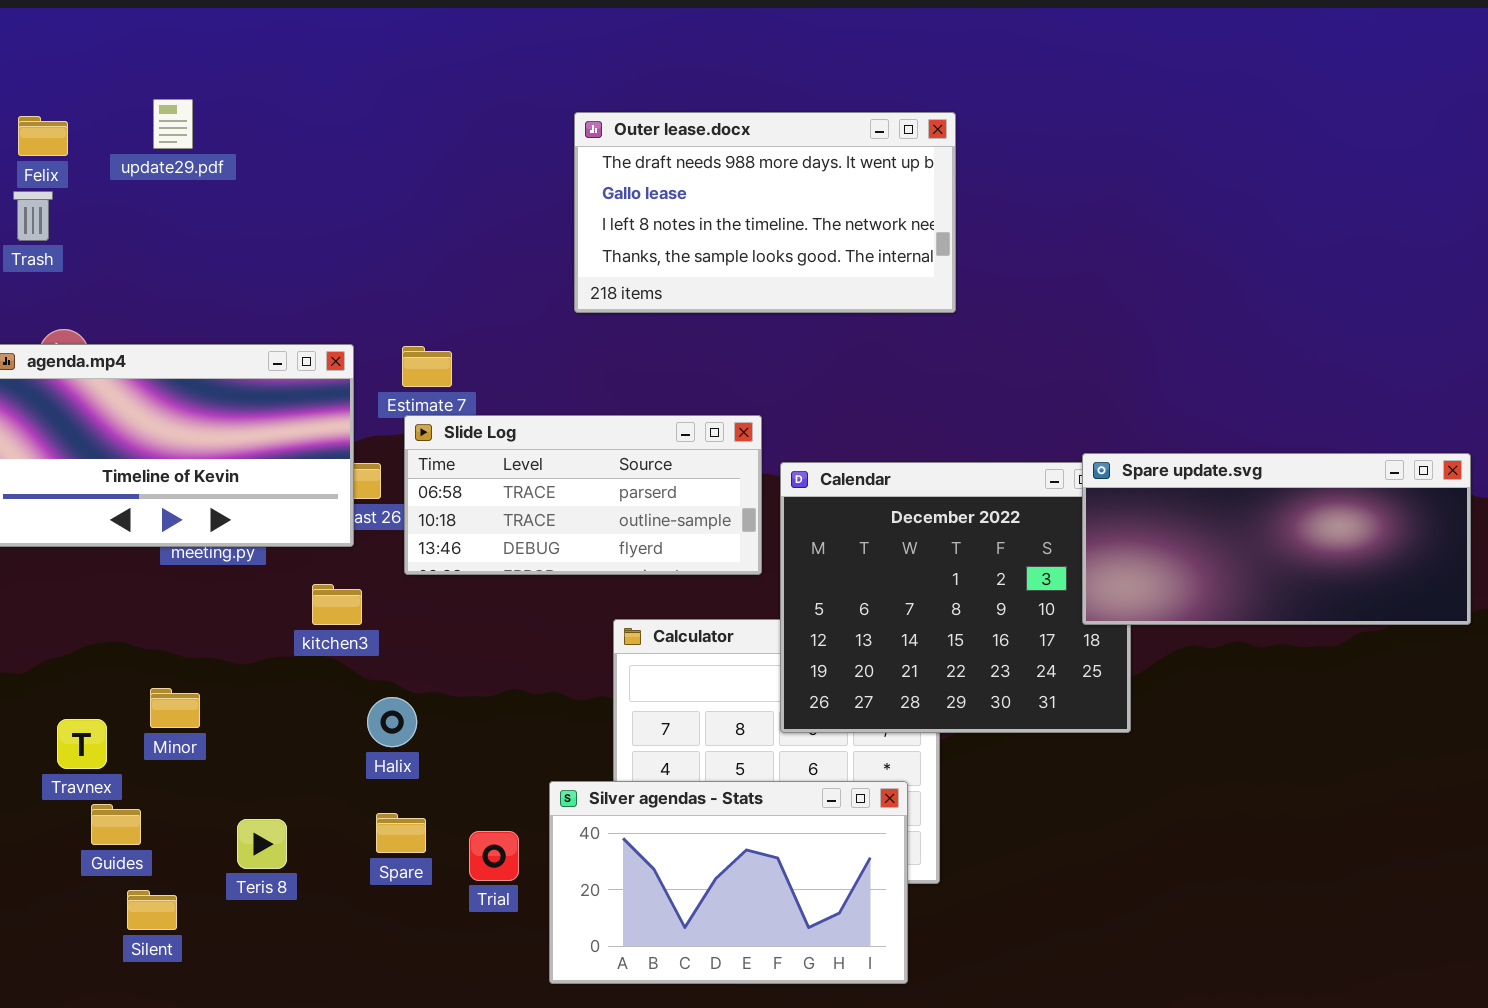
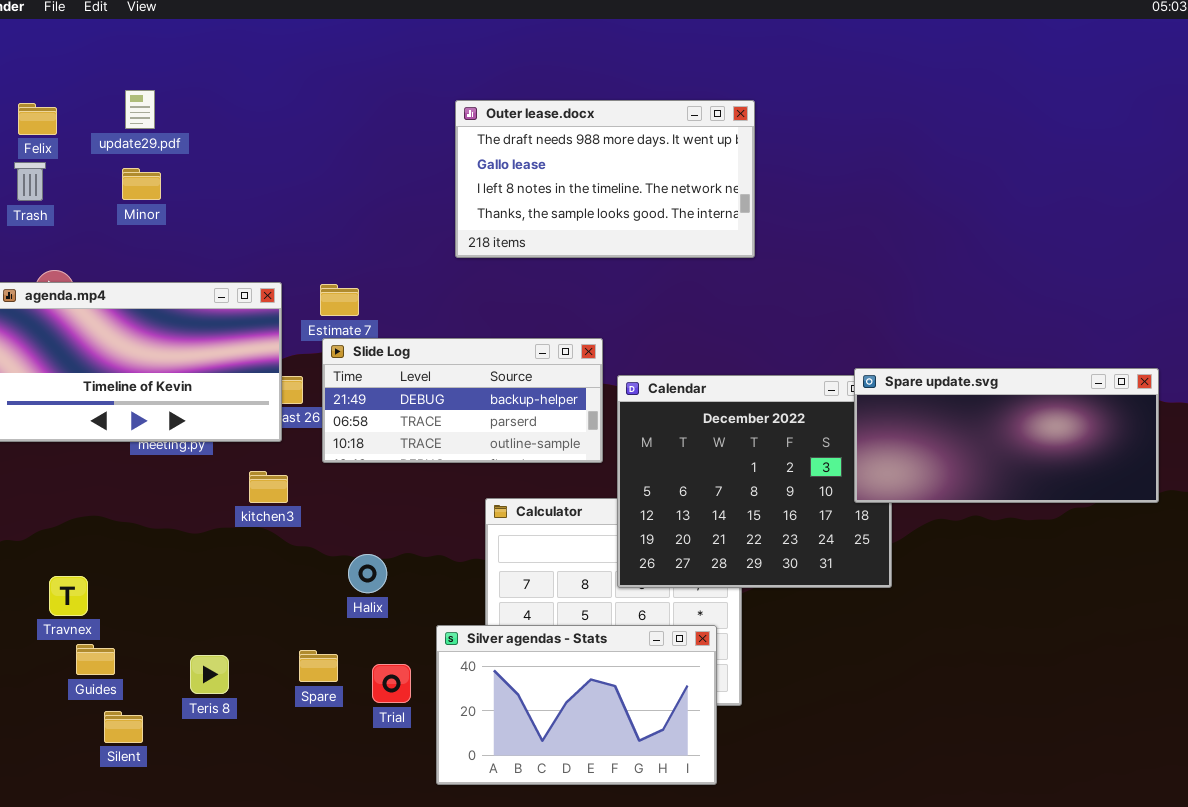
Slide Log: [404,415,762,575] -> [322,338,603,463], scrolled up 1 row
Minor: [150,688,200,728] -> [122,168,161,200], moved
Halix: [367,697,417,747] -> [348,554,387,593], moved

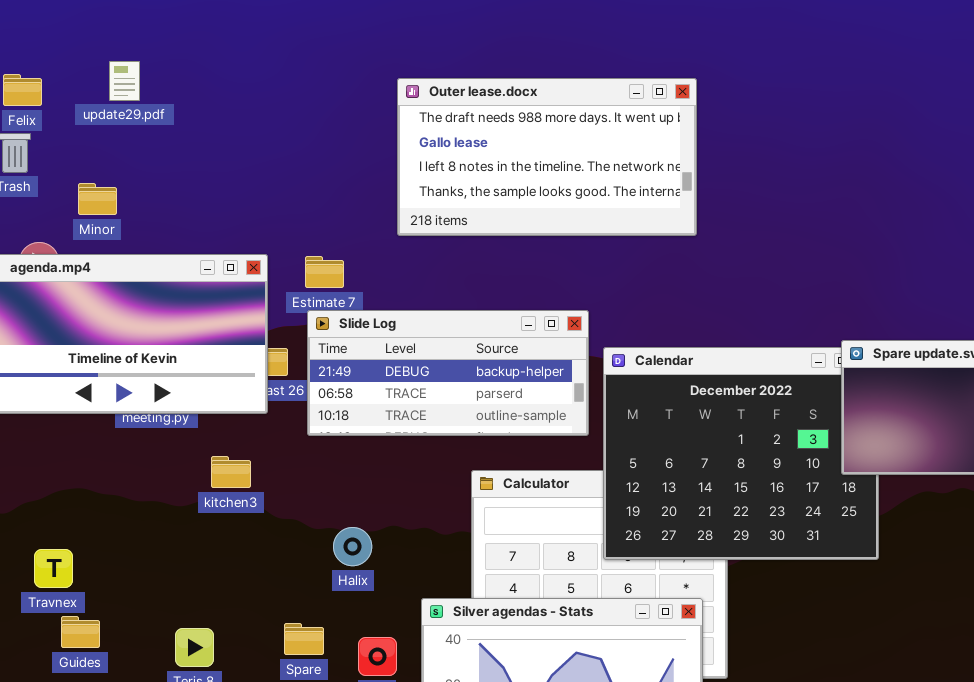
Outer lease.docx: [455,100,755,258] -> [397,78,697,236], moved
Minor: [122,168,161,200] -> [78,183,117,215], moved
kitchen3: [249,471,288,503] -> [211,456,251,488], moved

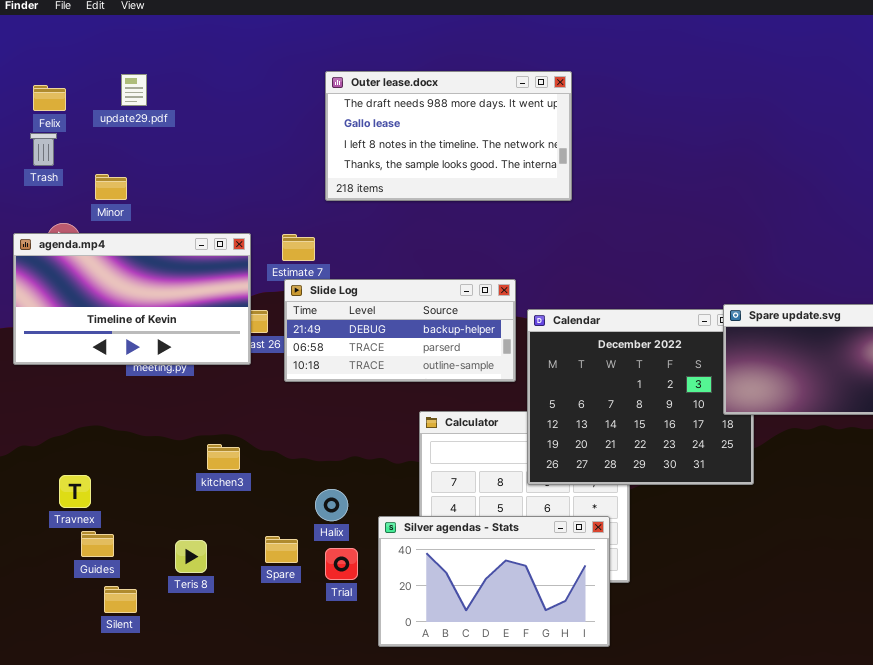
Outer lease.docx: [397,78,697,236] -> [325,71,572,201], moved
kitchen3: [211,456,251,488] -> [207,444,240,470], moved
Halix: [333,527,372,566] -> [315,489,348,521], moved

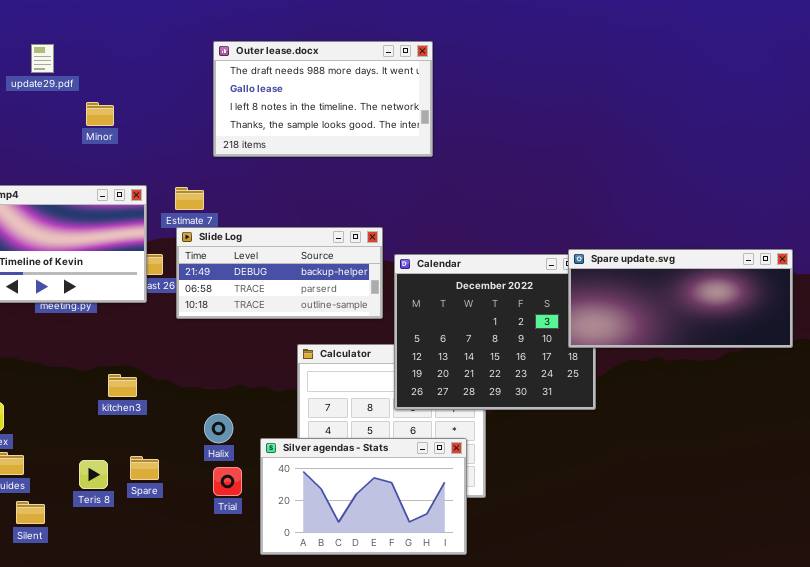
Minor: [95,174,127,200] -> [86,102,114,126], moved
Spare: [265,536,298,563] -> [130,456,159,480], moved

